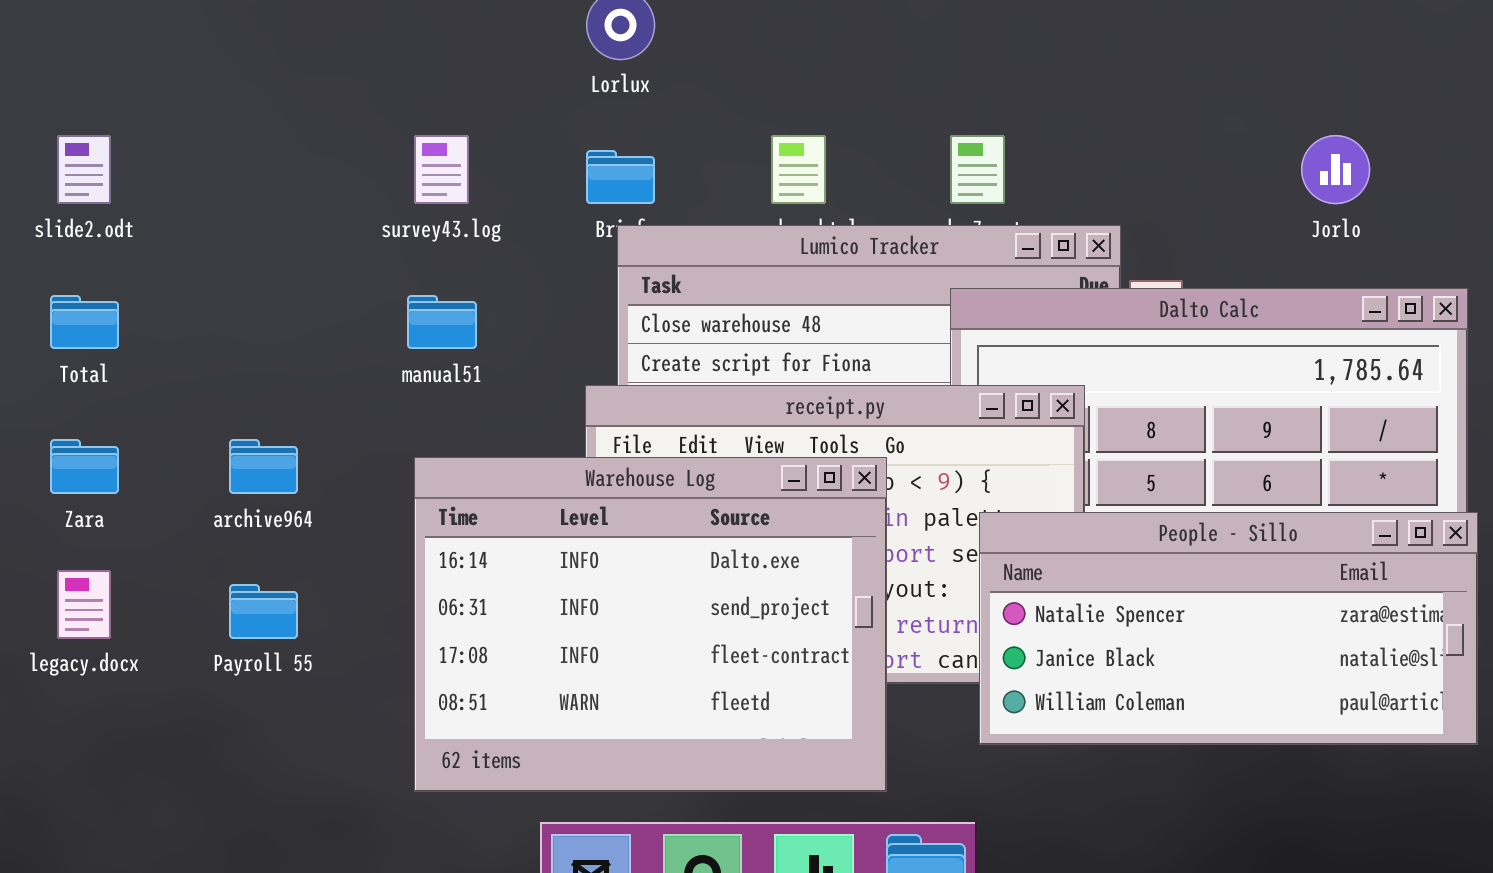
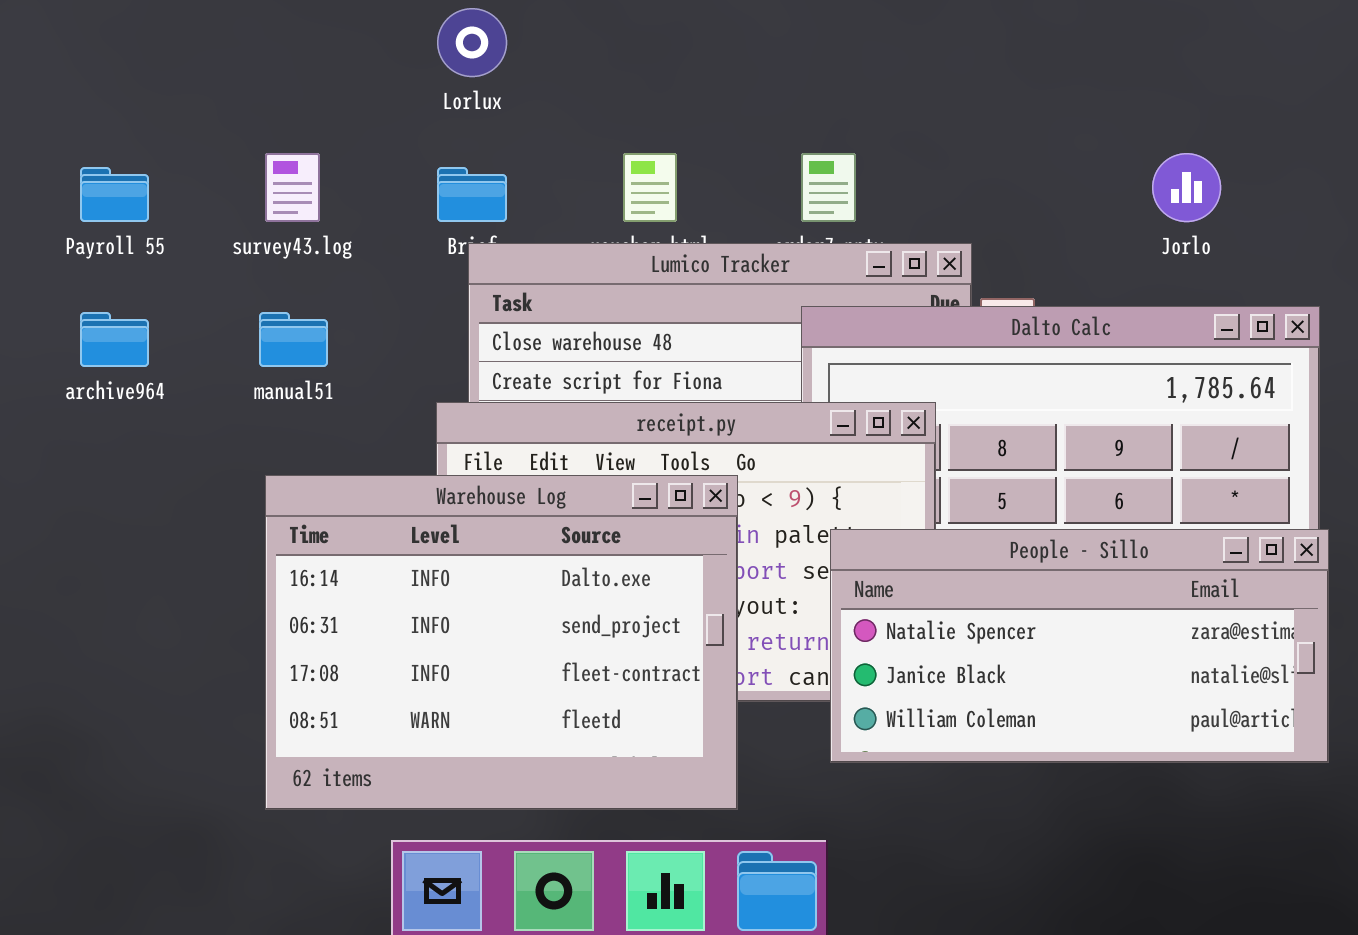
archive964: [229,439,298,494] -> [80,312,149,367], moved
Payroll 55: [229,584,298,639] -> [80,167,149,222], moved

